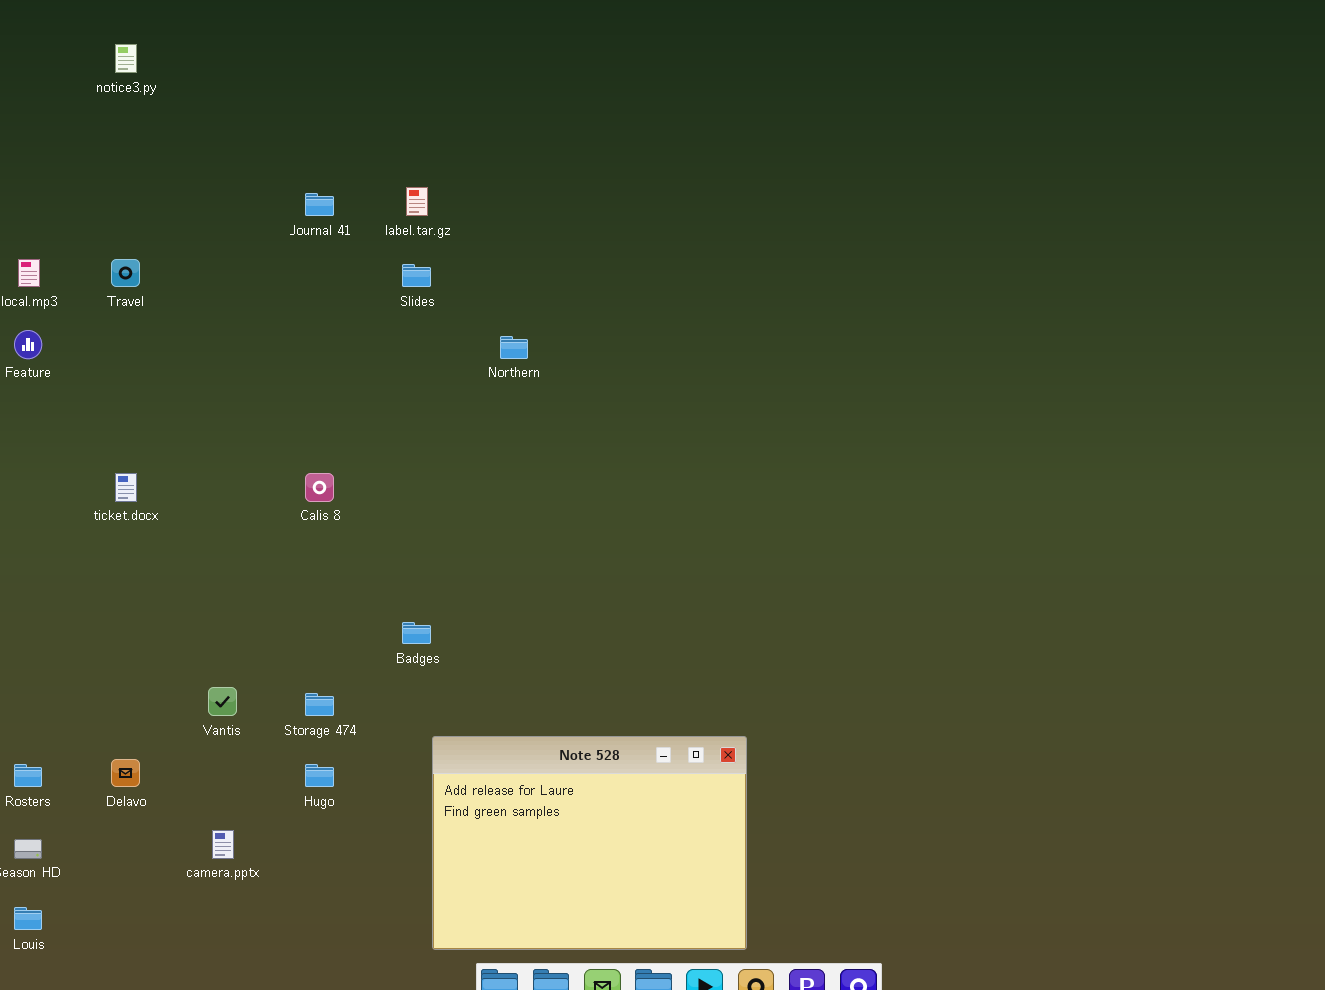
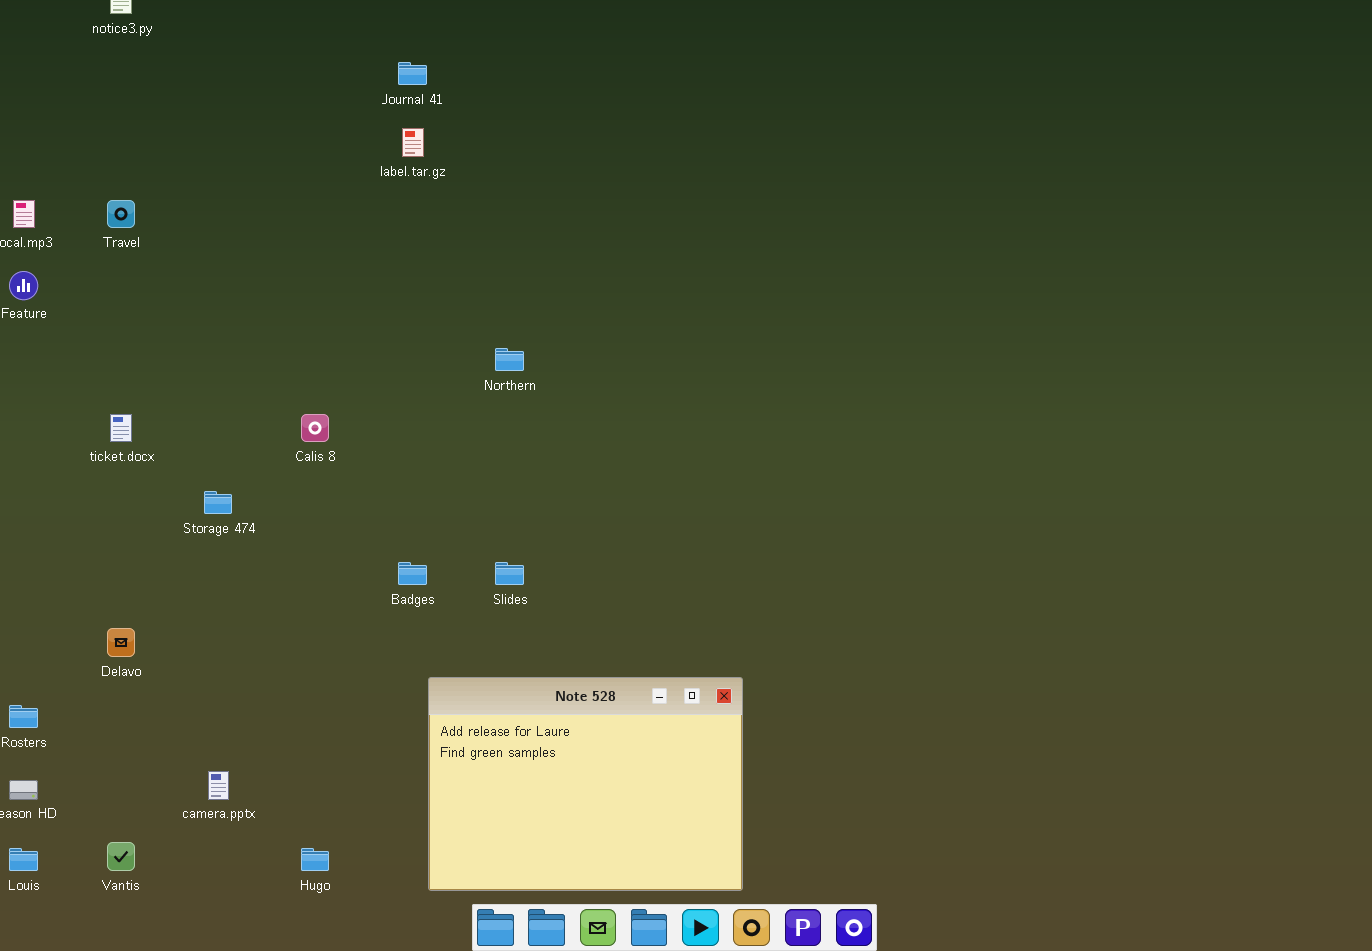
Journal 41: [305,193,334,216] -> [398,62,427,85], moved
Slides: [402,264,431,287] -> [495,562,524,585], moved
Northern: [500,336,528,359] -> [495,348,524,371], moved
Vantis: [208,687,237,716] -> [107,842,135,871], moved
Storage 474: [305,693,334,716] -> [204,491,232,514], moved
Delavo: [111,759,140,787] -> [107,628,135,657], moved
Hugo: [305,764,334,787] -> [301,848,329,871], moved

